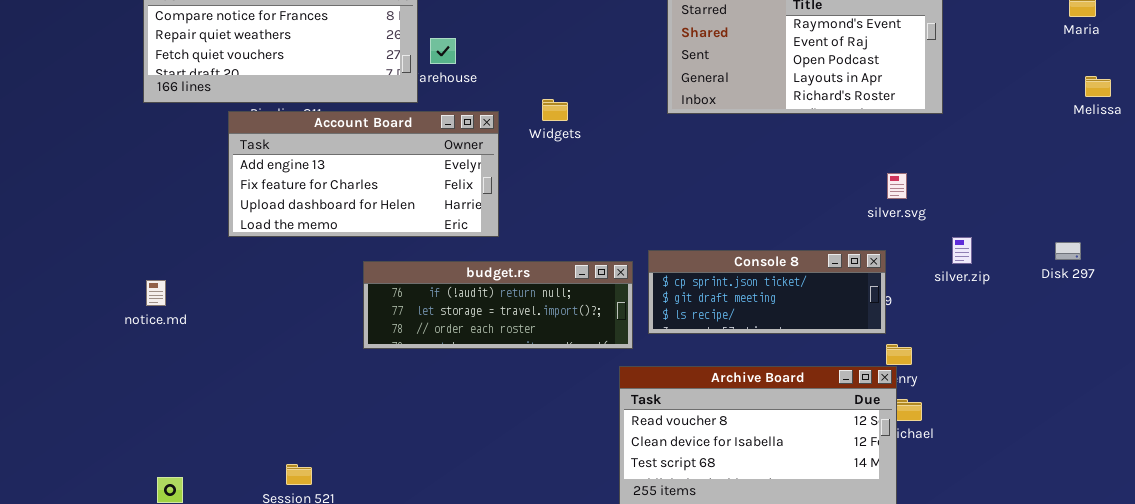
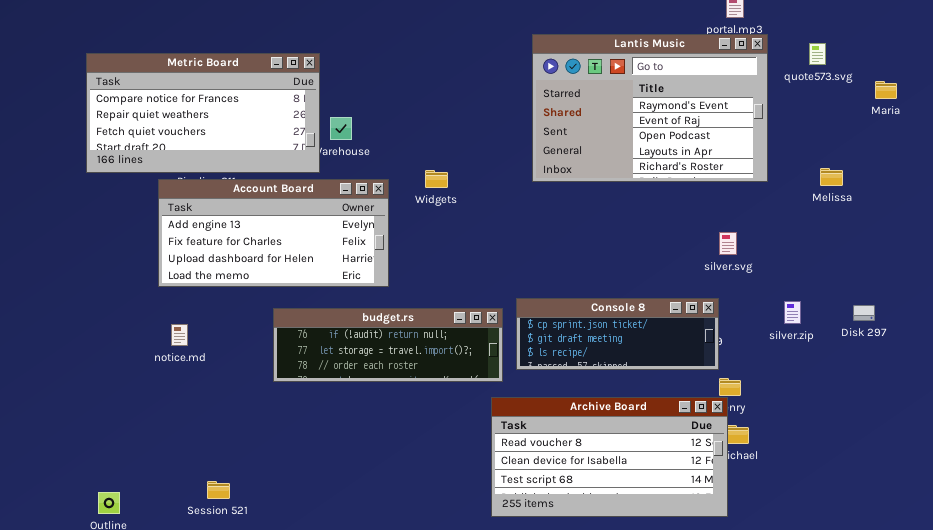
Melissa: [1085,76,1111,97] -> [820,168,843,186], moved
silver.zip: [952,237,972,264] -> [784,301,801,324], moved
Disk 297: [1055,242,1081,260] -> [853,305,875,321], moved
notice.md: [146,280,166,306] -> [171,324,188,346], moved

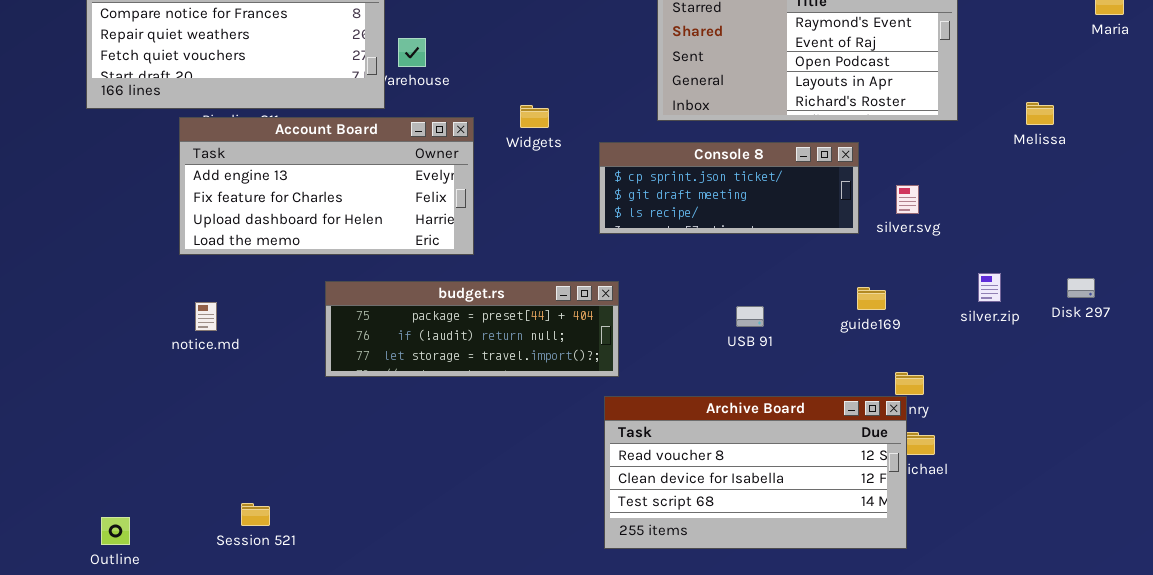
Console 8: [516,298,719,370] -> [599,142,859,234], moved
budget.rs: [273,308,503,382] -> [325,281,619,377], scrolled up 1 row

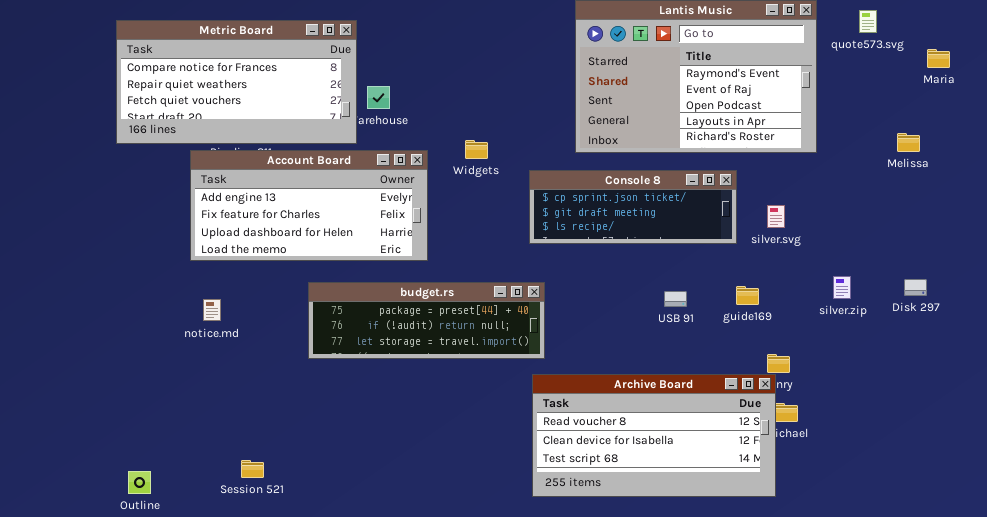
Melissa: [1026,102,1054,125] -> [897,133,920,152], moved
USB 91: [736,306,764,327] -> [664,291,687,307], moved

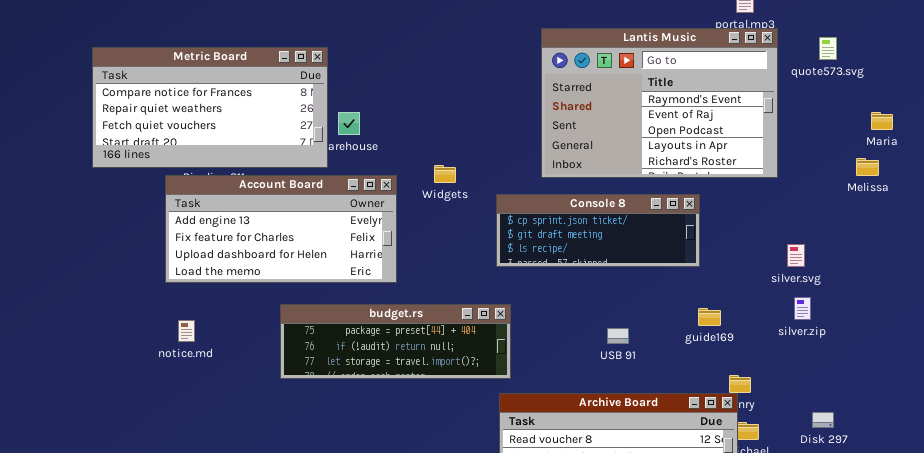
Maria: [927,49,950,68] -> [871,112,893,130], moved
silver.svg: [767,205,785,228] -> [787,244,805,267], moved
Disk 297: [904,279,927,296] -> [812,412,834,428], moved
USB 91: [664,291,687,307] -> [607,328,629,344], moved

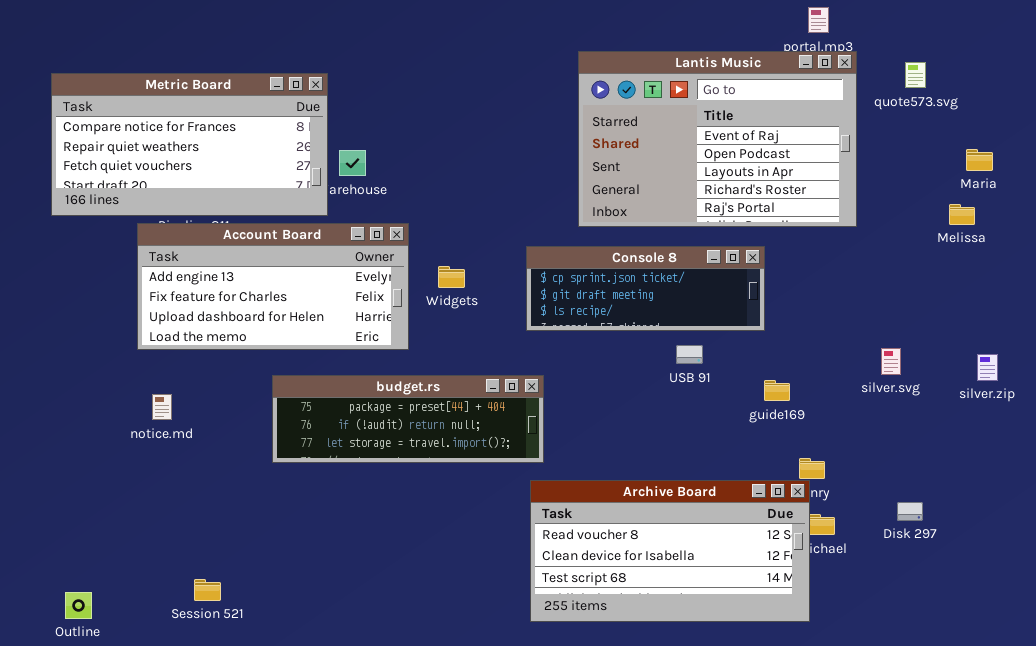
Lantis Music: [541,28,778,178] -> [578,51,857,227], scrolled down 1 row
Widgets: [434,165,456,183] -> [438,266,465,288], moved
silver.svg: [787,244,805,267] -> [881,348,901,375], moved
silver.zip: [794,297,811,320] -> [977,354,998,381], moved
USB 91: [607,328,629,344] -> [676,345,703,364], moved

